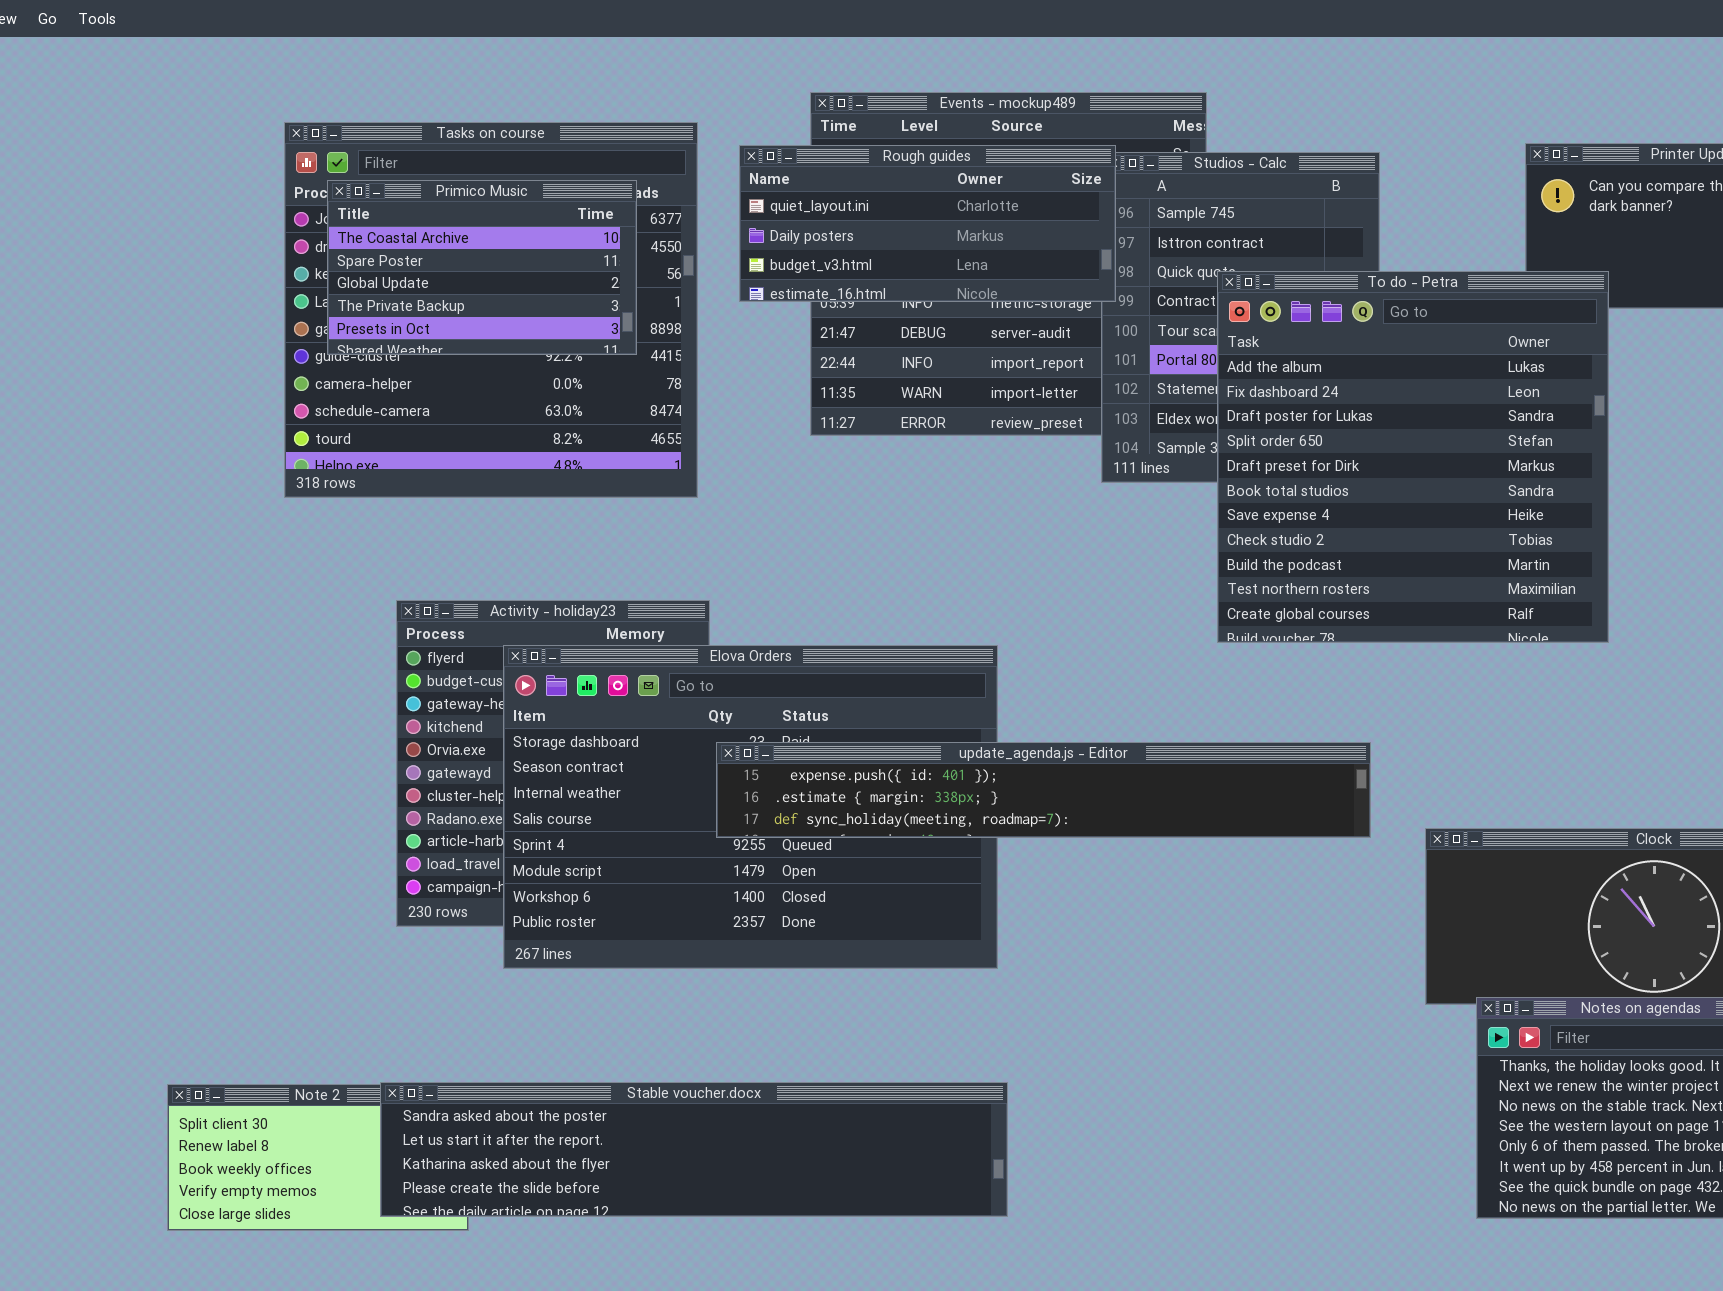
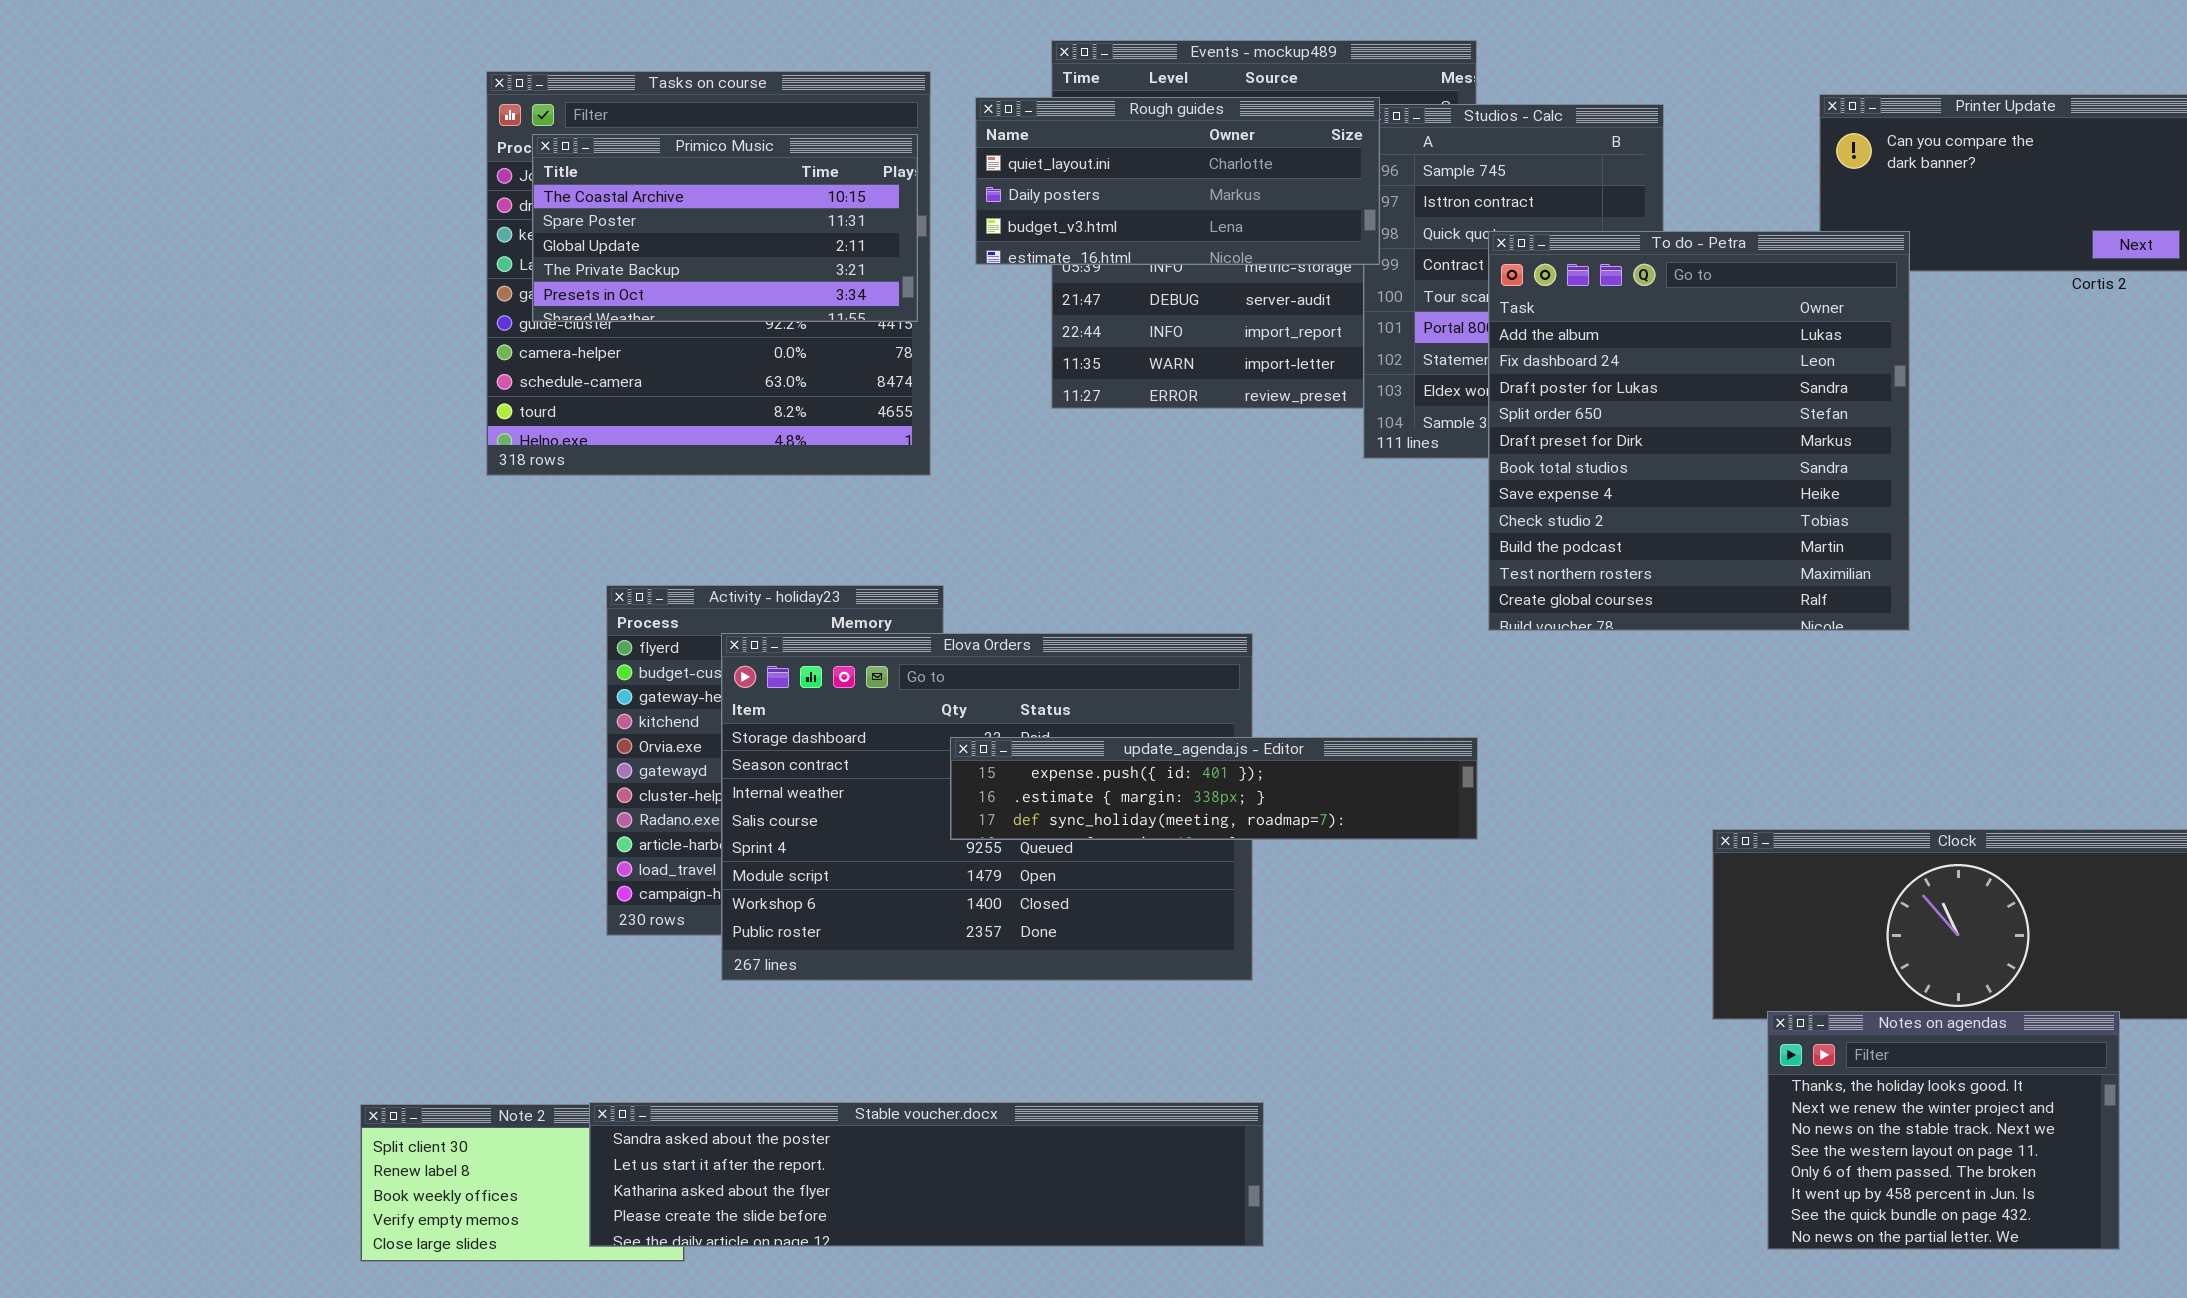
Primico Music: [327,180,637,355] -> [532,134,918,322], resized
update_agenda.js - Editor: [716,742,1371,838] -> [950,737,1478,840], resized

